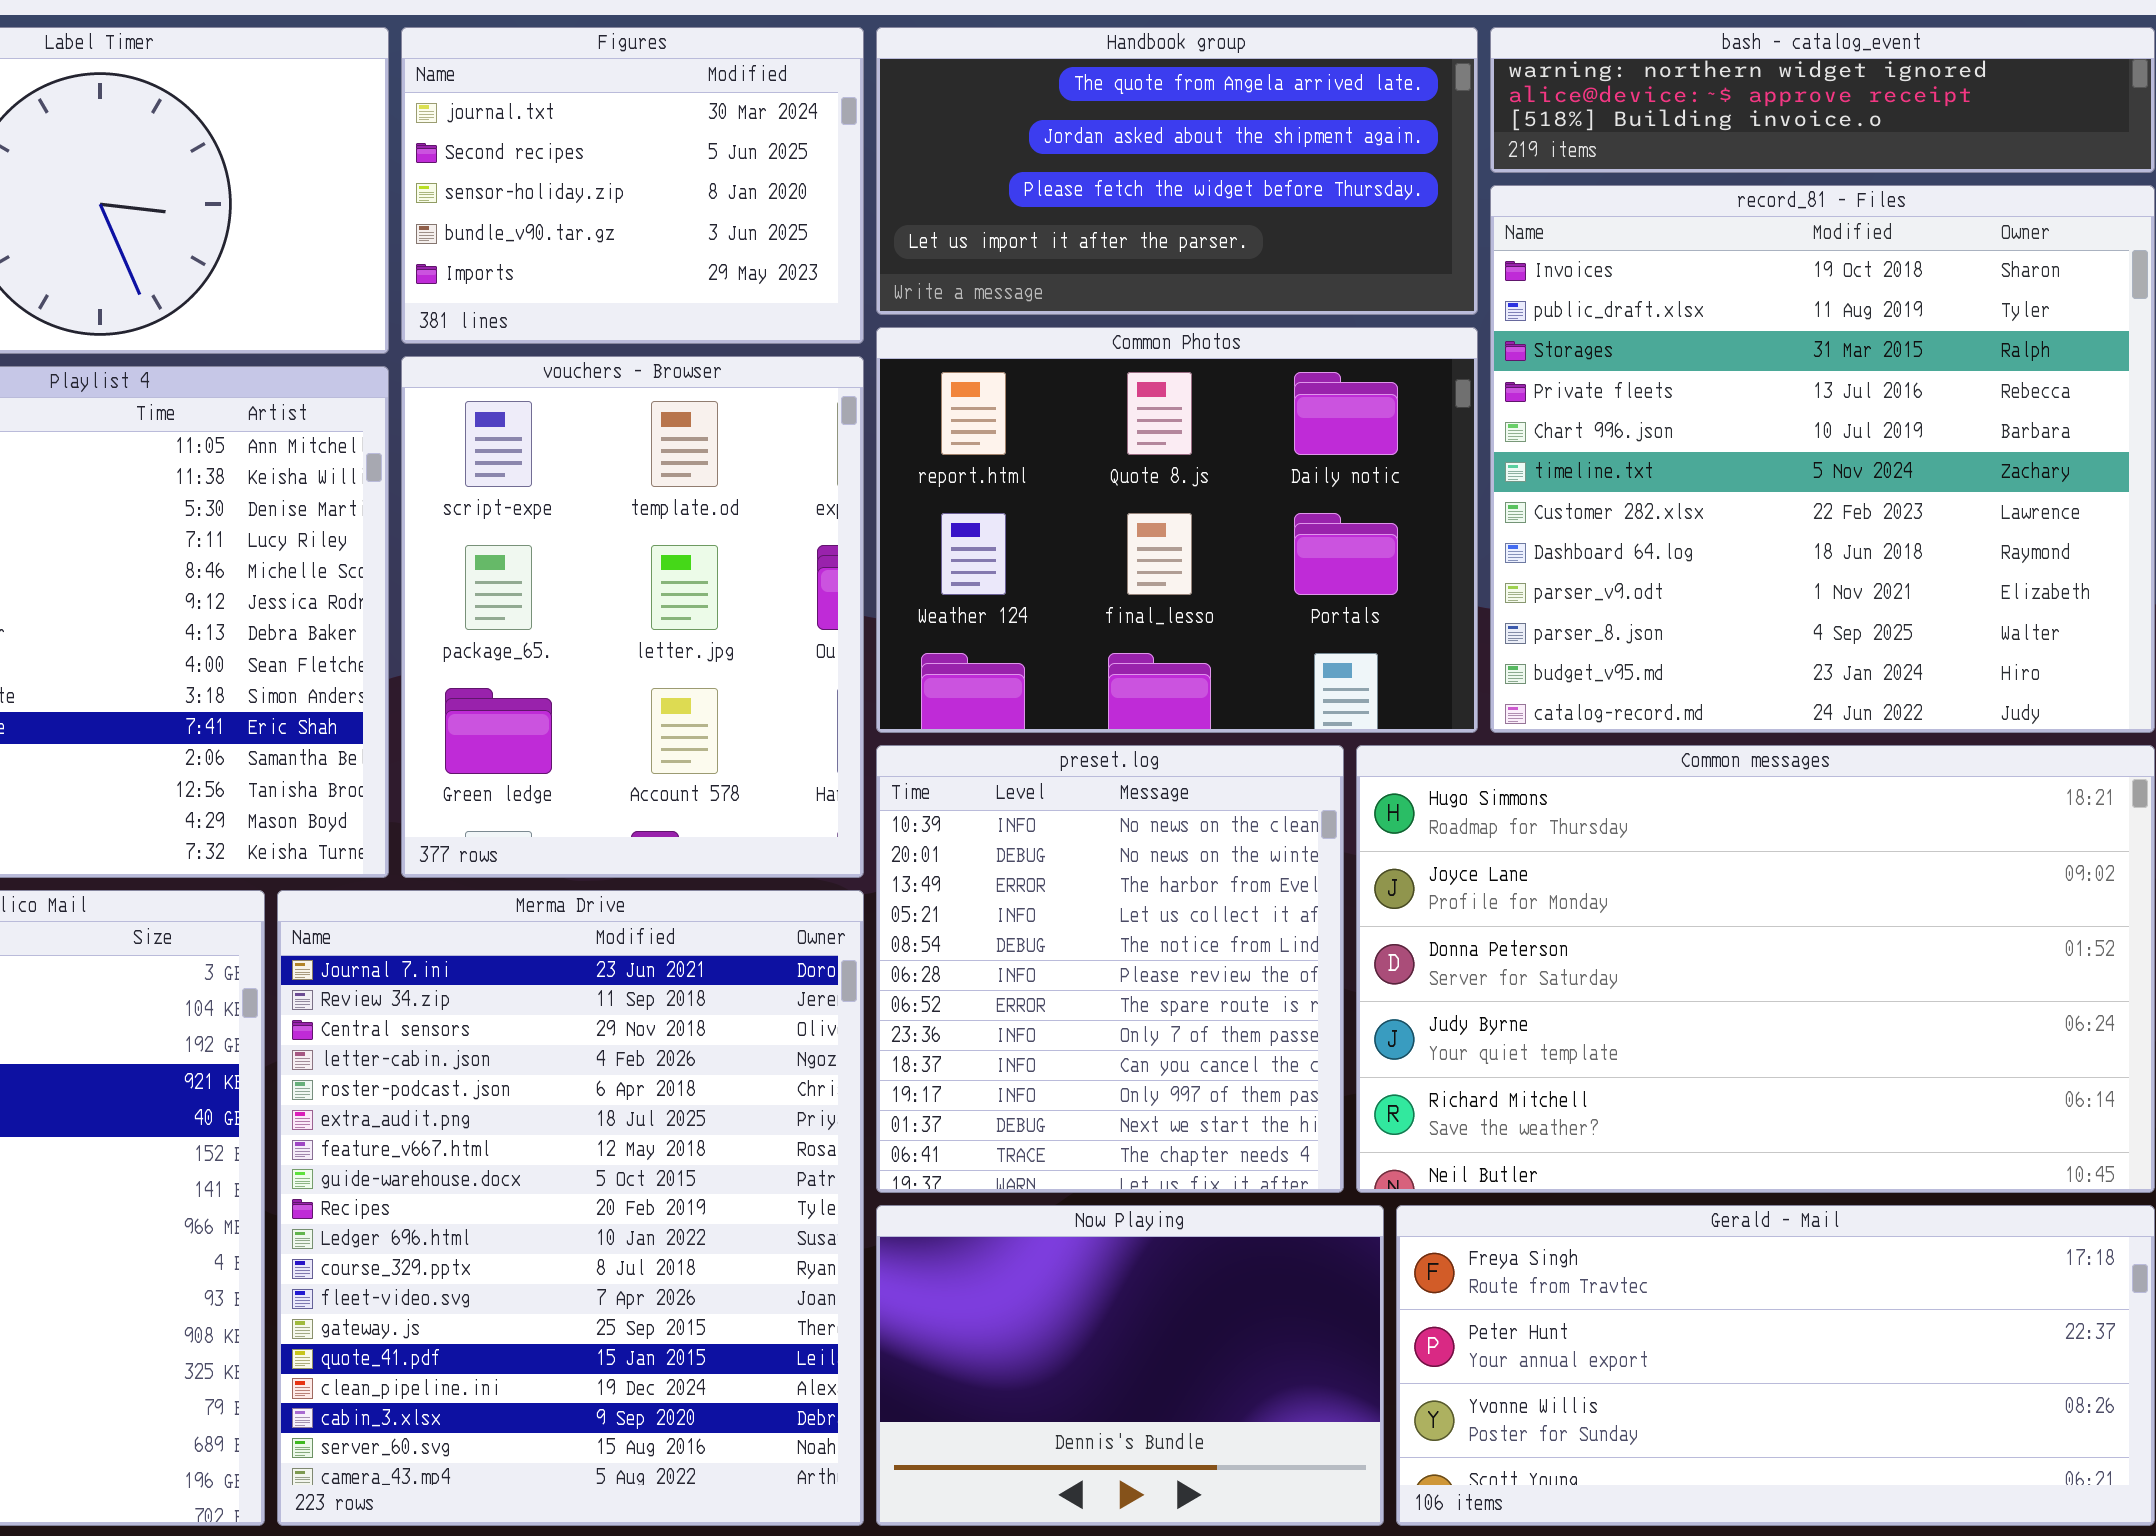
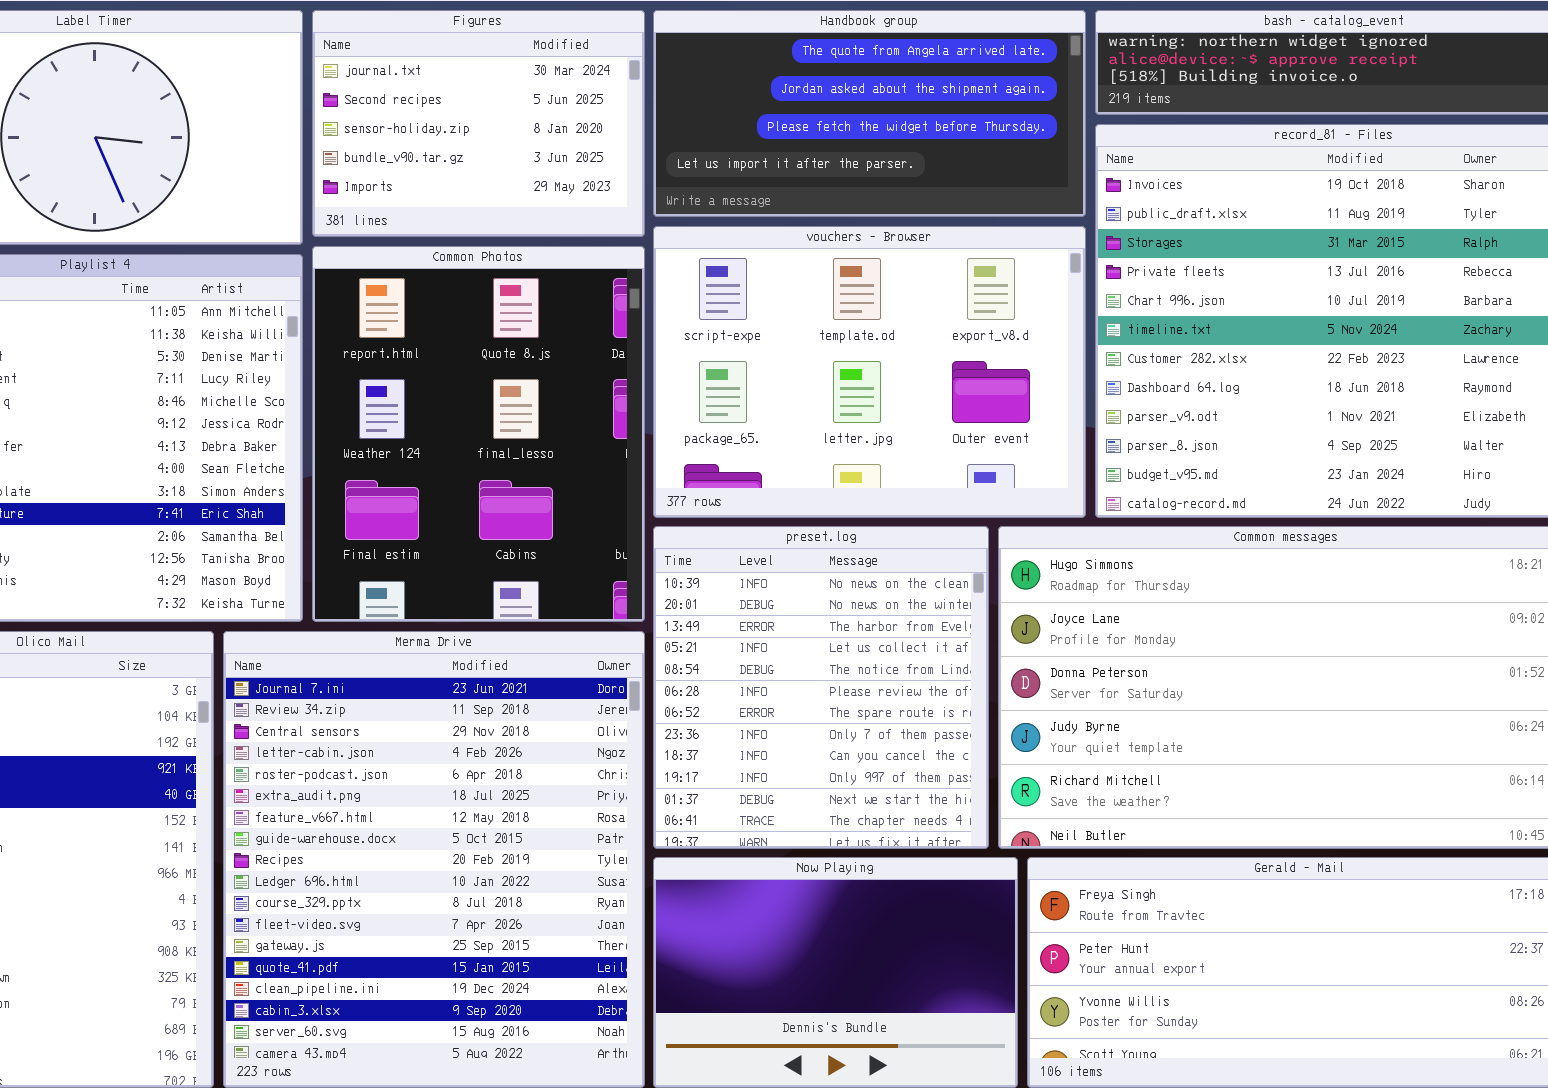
Common Photos: [876,327,1478,733] -> [312,246,645,622], moved, resized
vouchers - Browser: [401,356,864,878] -> [653,226,1086,518], moved, resized

